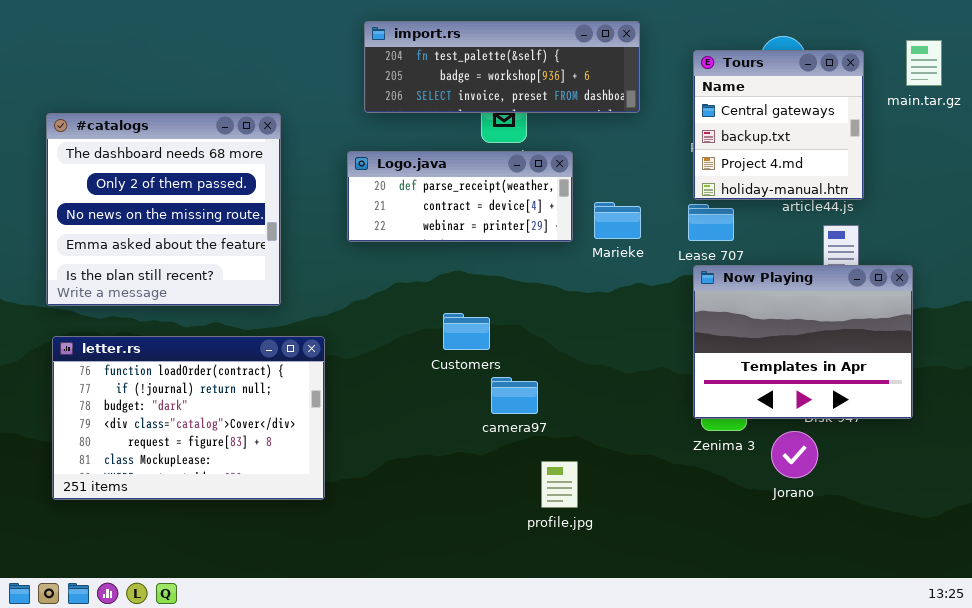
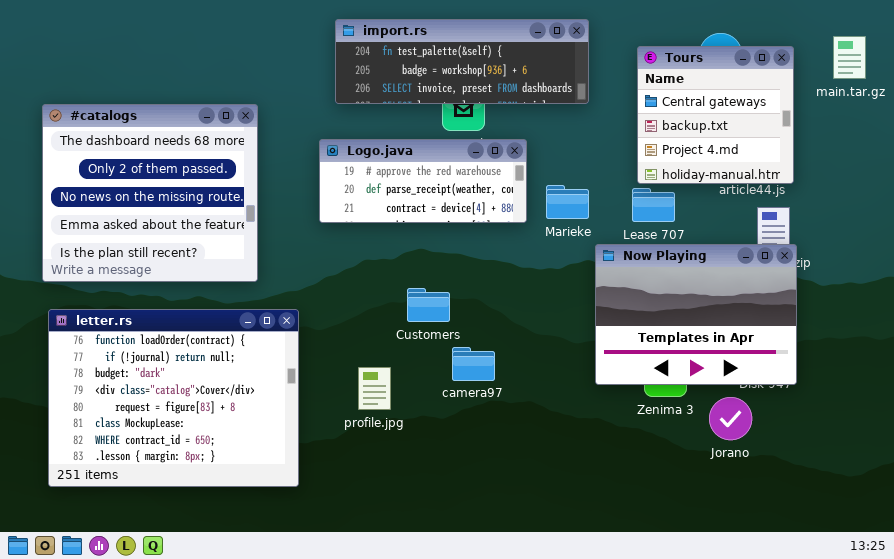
Logo.java: [347,151,573,242] -> [319,139,527,223], scrolled up 1 row
Now Playing: [693,265,913,419] -> [595,244,797,385], moved
letter.rs: [52,336,325,500] -> [48,309,299,487], resized
profile.jpg: [541,461,578,508] -> [358,367,391,410], moved

